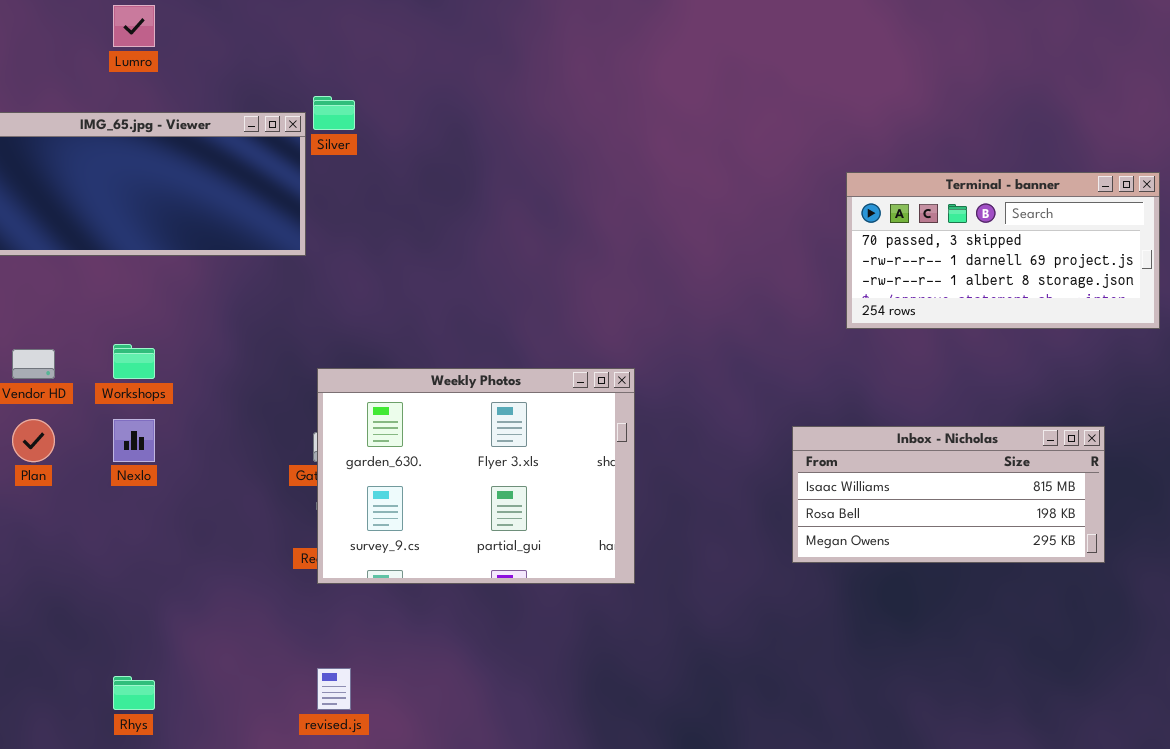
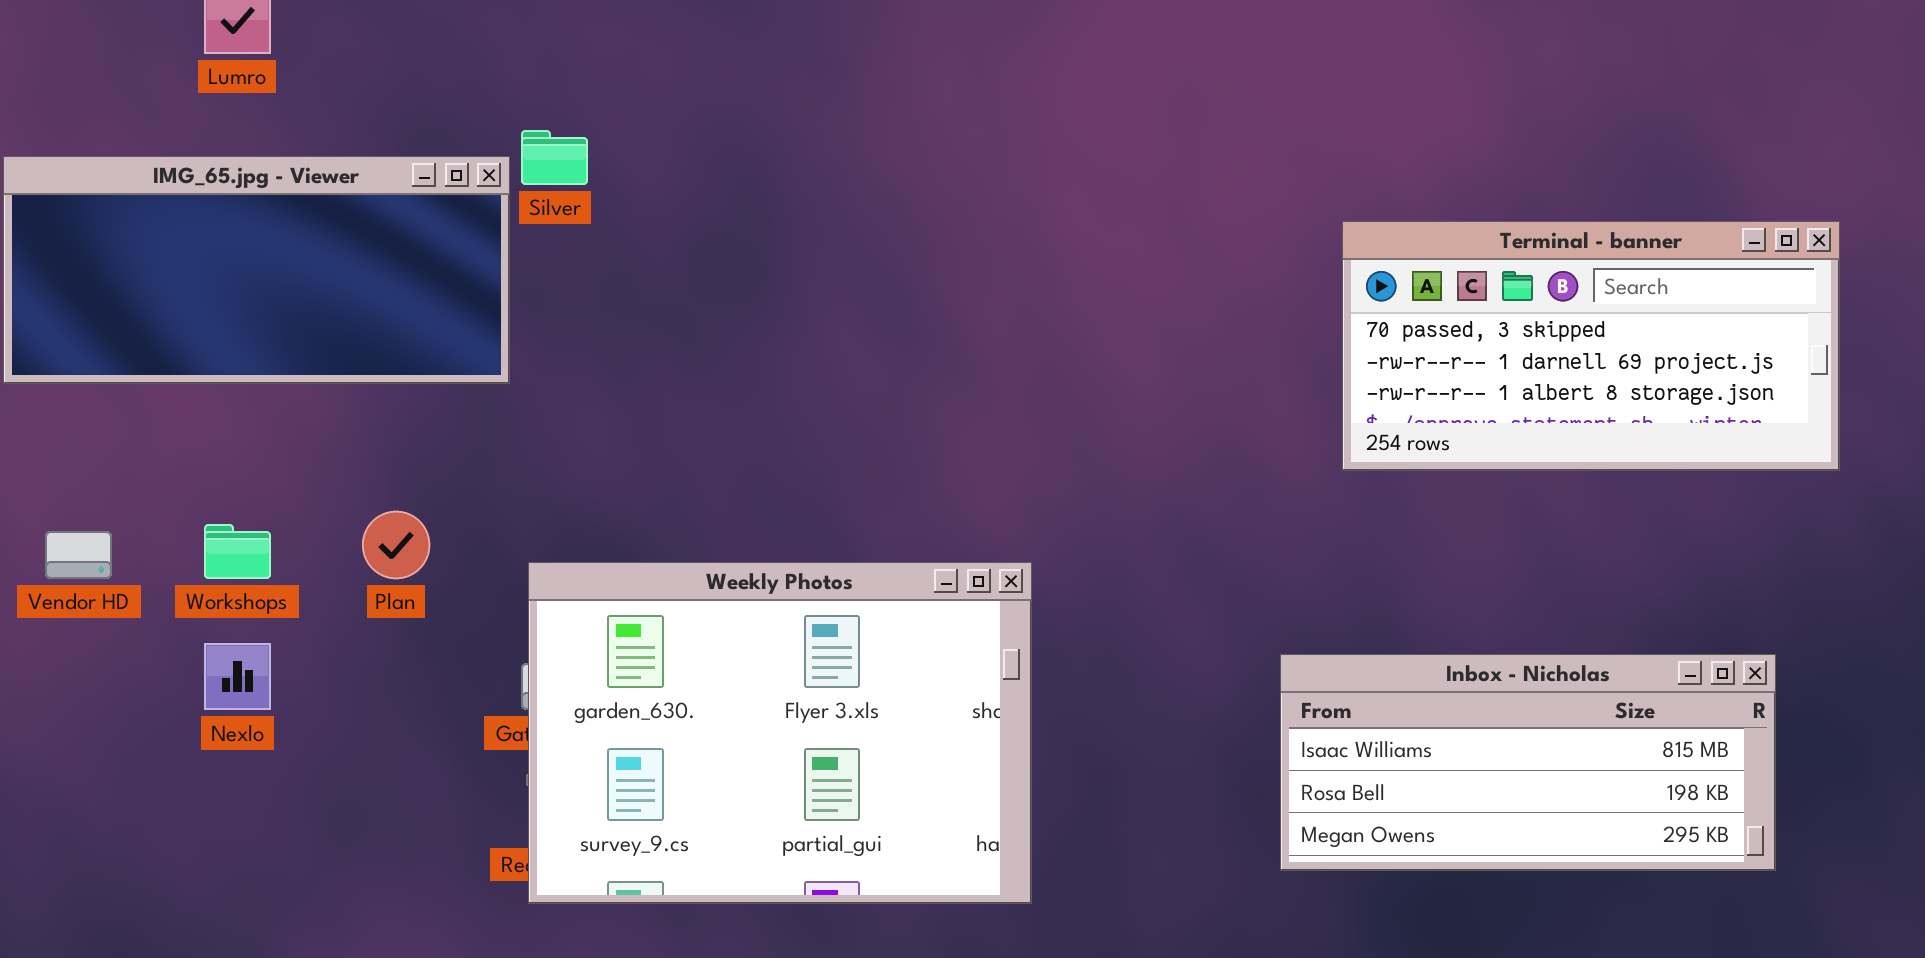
Terminal - banner: [846,172,1160,329] -> [1342,221,1840,471], moved
Plan: [12,419,55,462] -> [362,511,430,579], moved

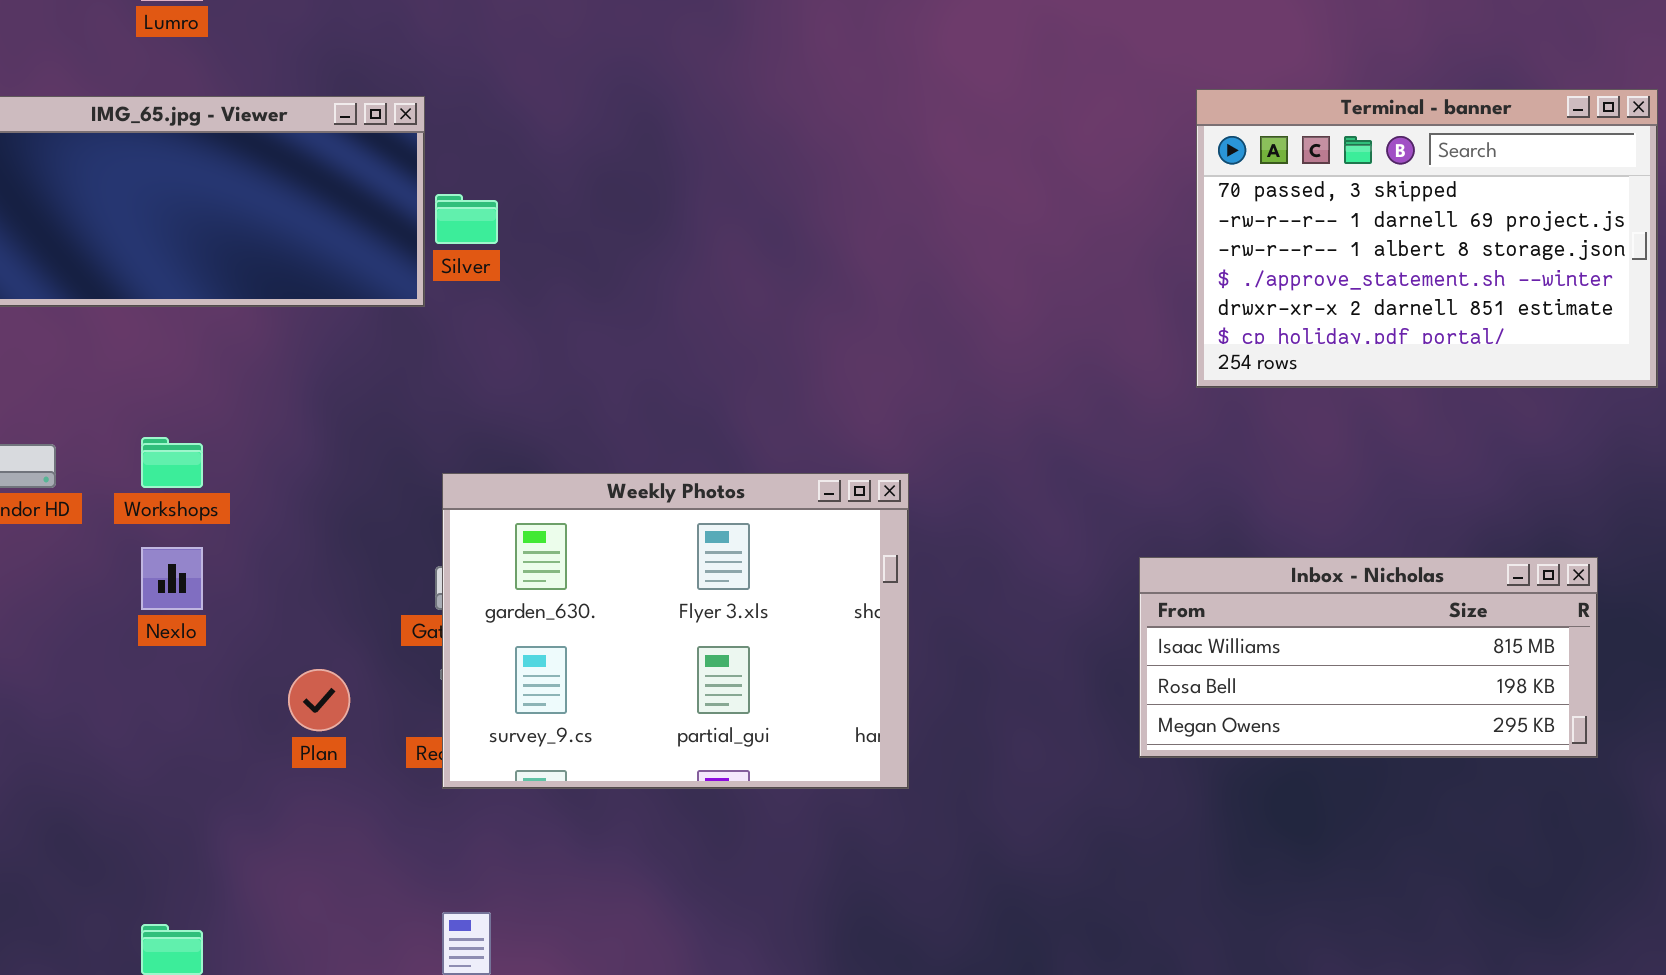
Silver: [521,130,588,185] -> [435,194,498,244], moved
Terminal - banner: [1342,221,1840,471] -> [1196,89,1658,388], resized
Plan: [362,511,430,579] -> [288,669,350,731], moved

